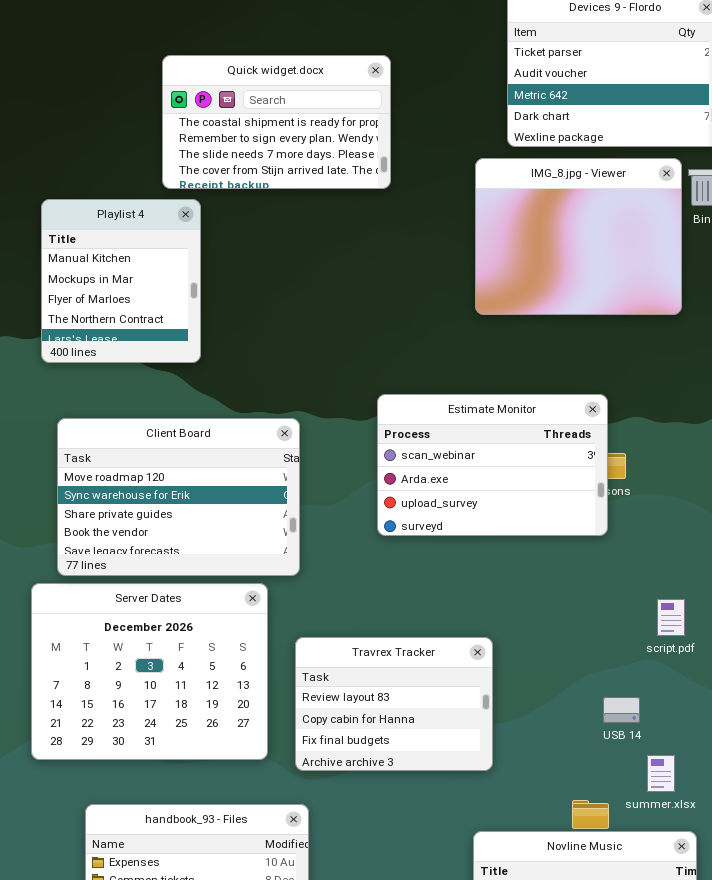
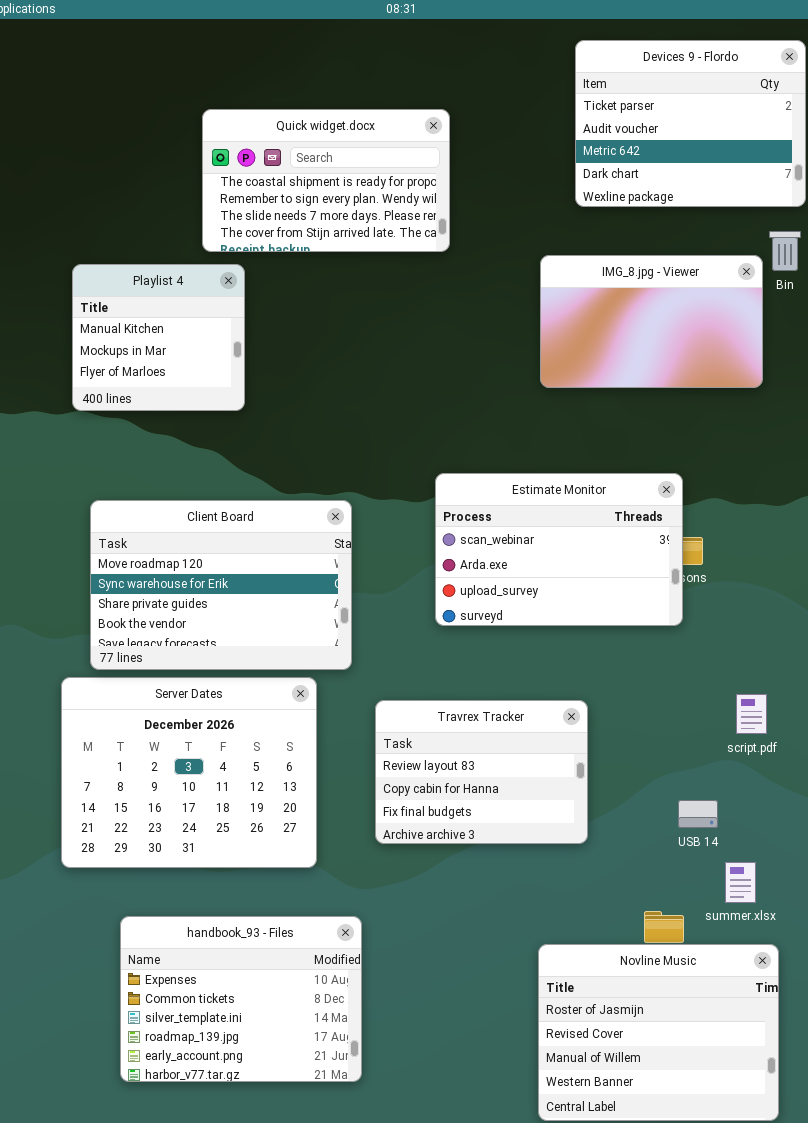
IMG_8.jpg - Viewer: [475,158,682,315] -> [540,255,763,388], resized
Playlist 4: [41,199,201,363] -> [72,264,245,411], resized
Travrex Tracker: [295,637,493,771] -> [375,700,588,844], moved

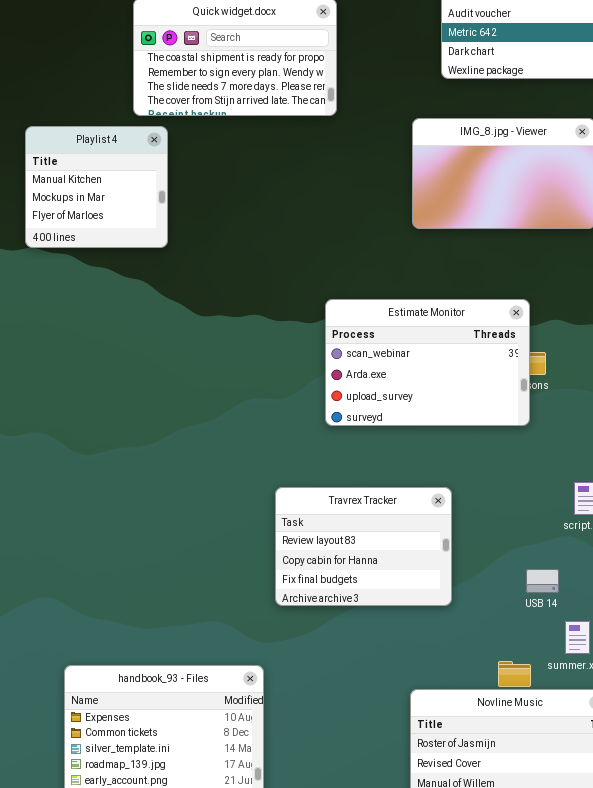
Client Board: [90,500,352,670] -> none, closed
Server Dates: [61,677,317,868] -> none, closed

